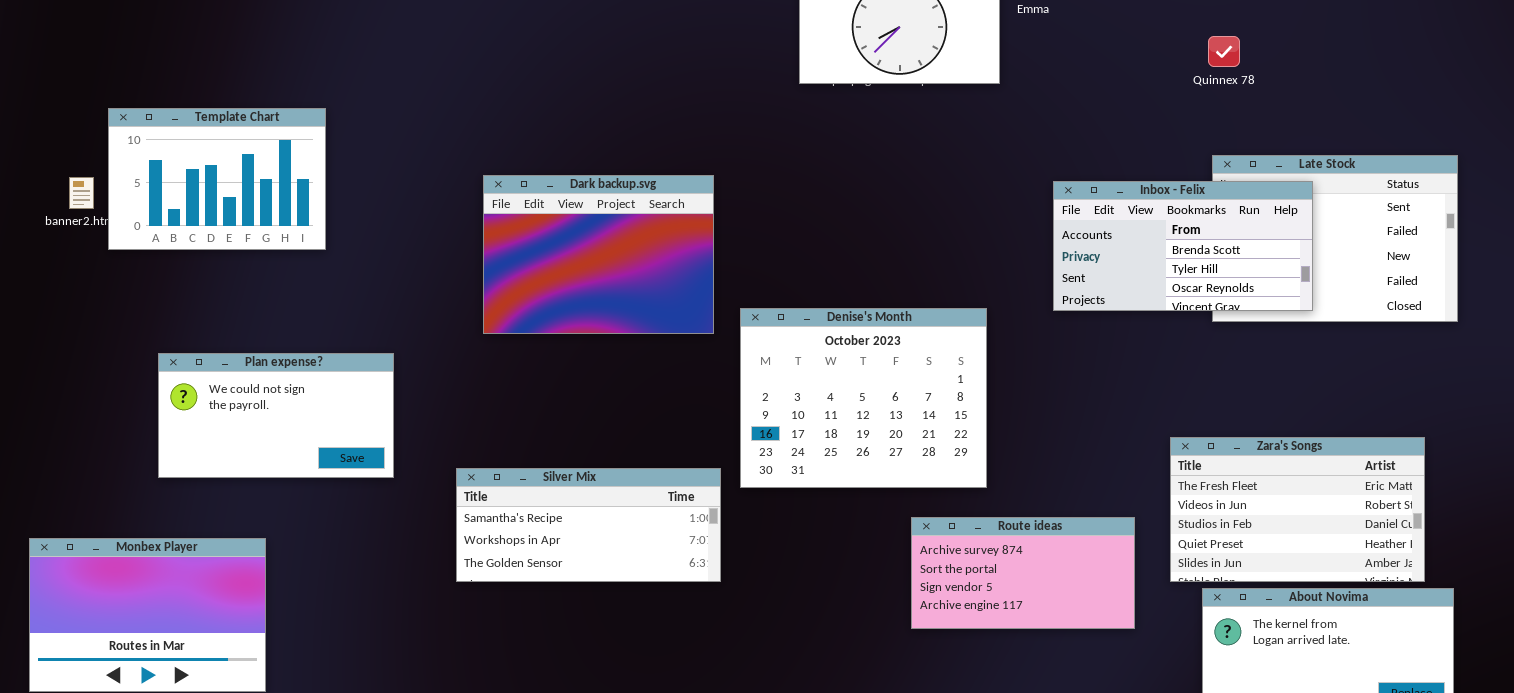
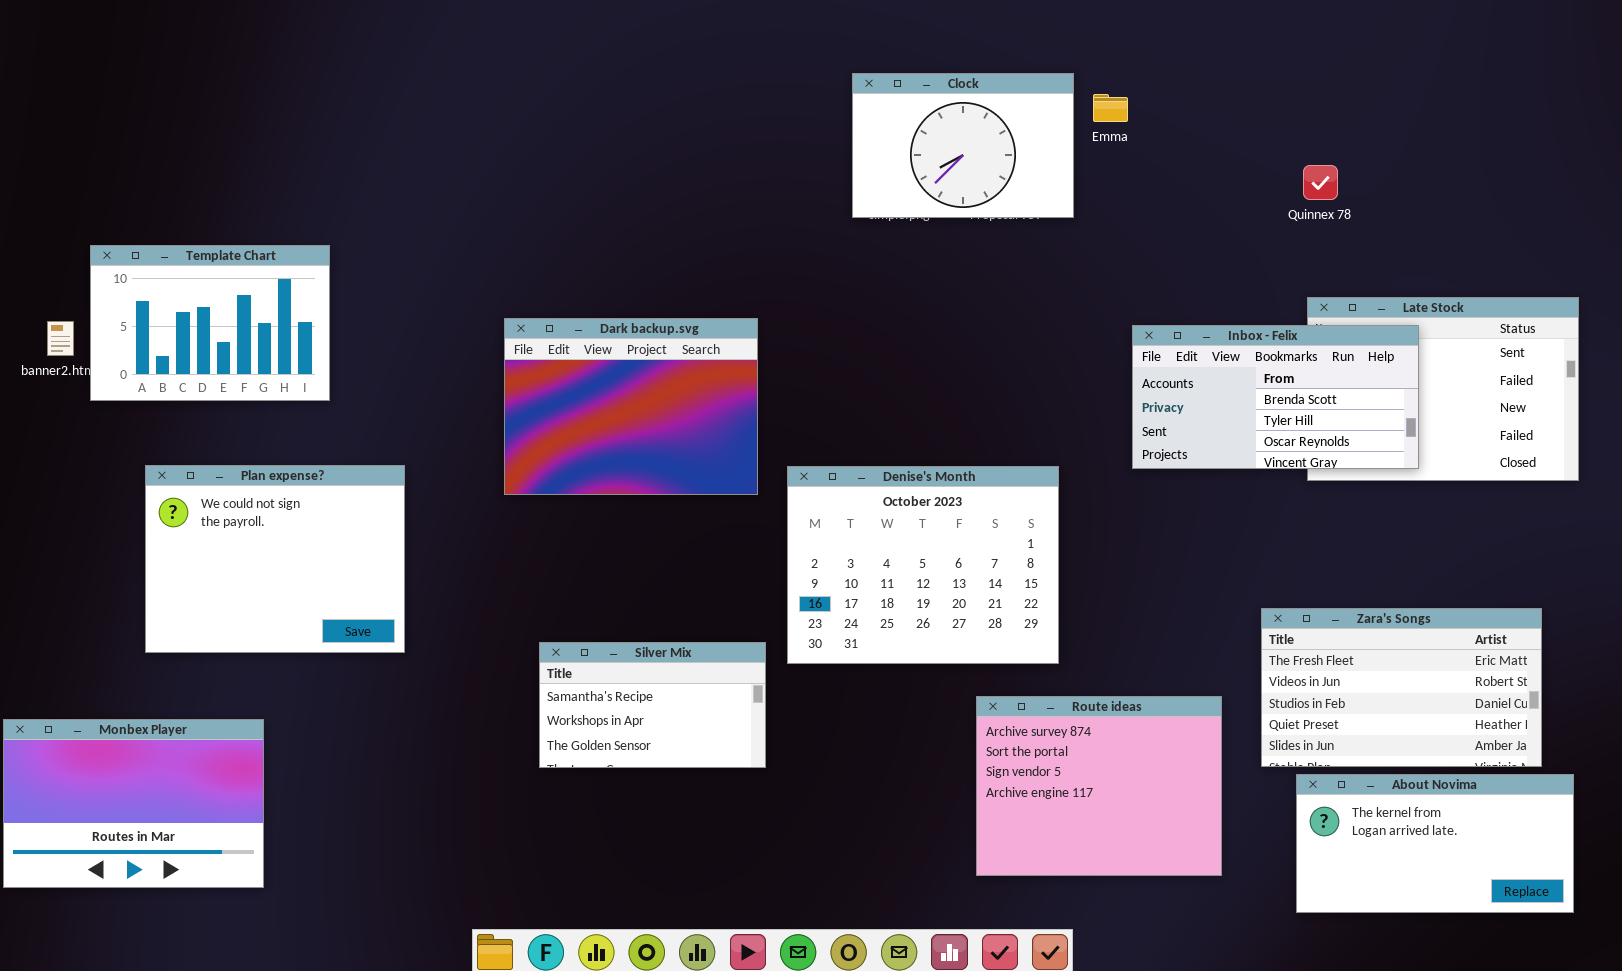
Plan expense?: [158,353,394,478] -> [145,465,405,653], resized
Silver Mix: [456,468,721,582] -> [539,642,766,768], resized
Route ideas: [911,517,1135,629] -> [976,696,1222,876], resized

